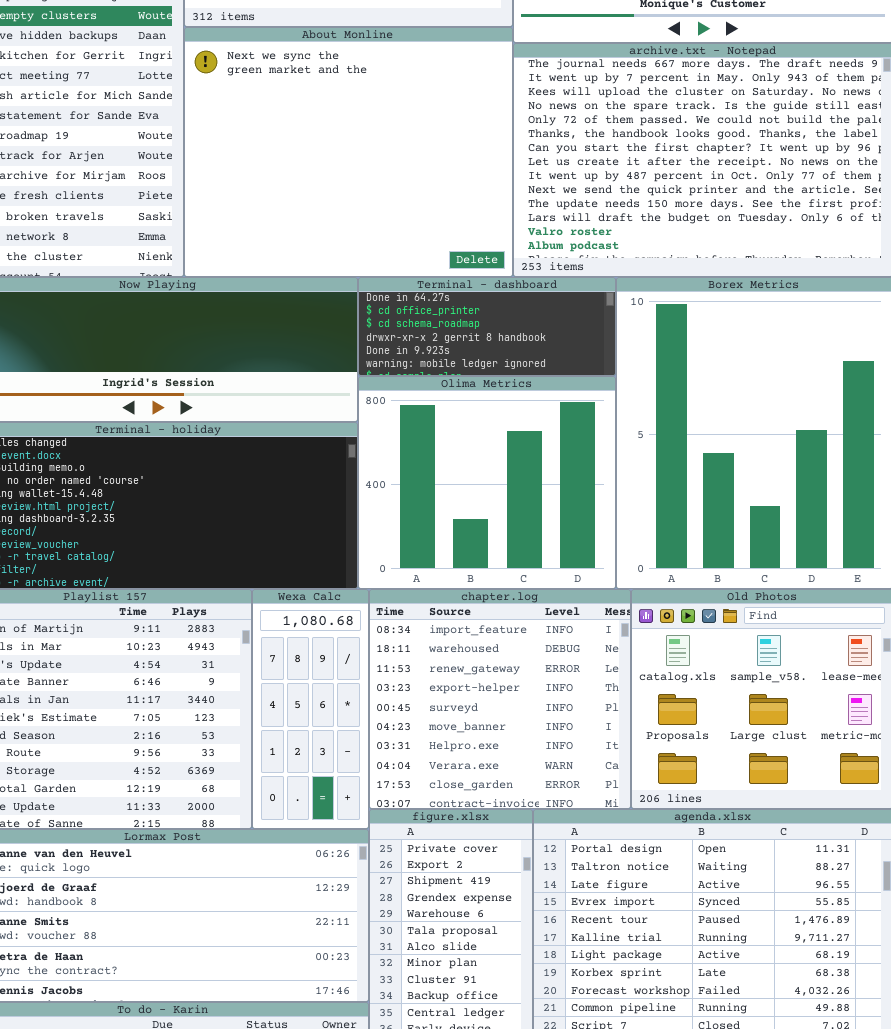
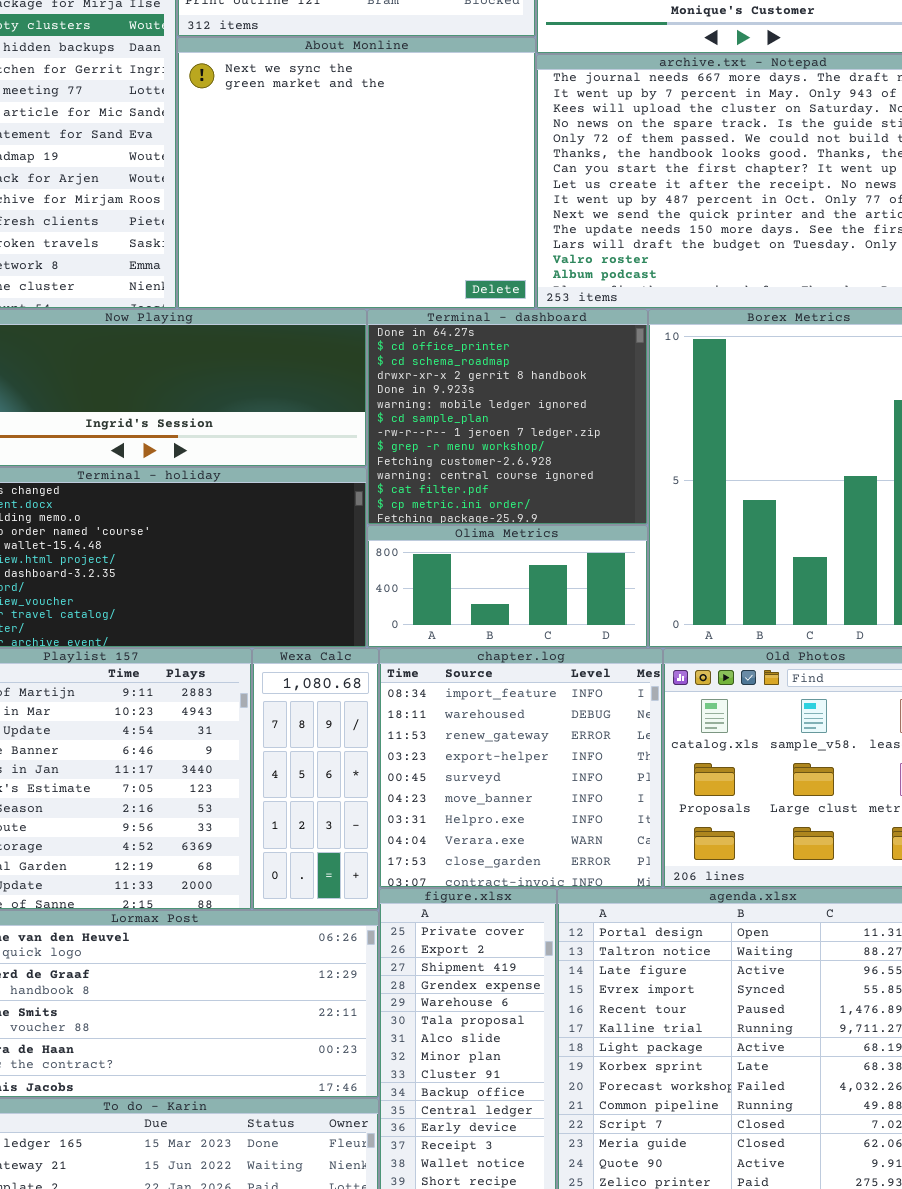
Terminal - dashboard: [358,277,616,376] -> [367,309,648,525], resized
Olima Metrics: [358,376,616,589] -> [367,525,648,648], resized

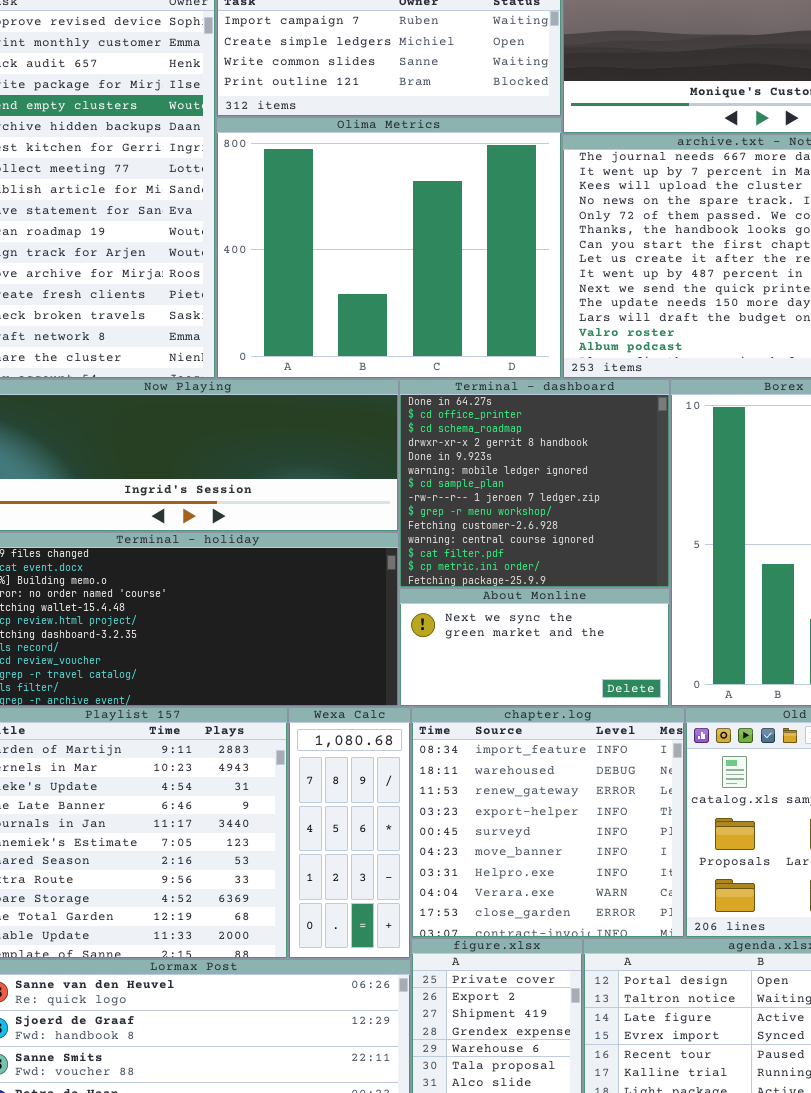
About Monline: [177,37,536,309] -> [399,588,670,707], moved, resized
Olima Metrics: [367,525,648,648] -> [216,117,562,379], moved, resized

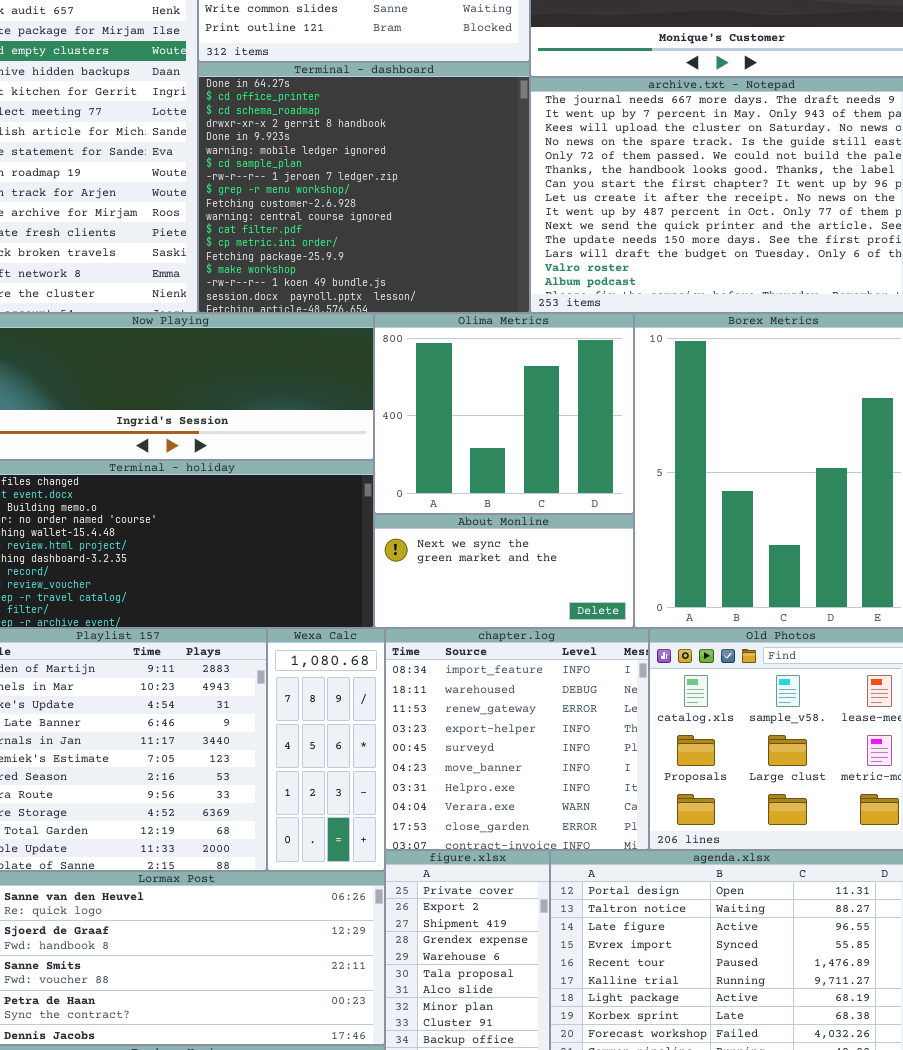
Olima Metrics: [216,117,562,379] -> [374,313,634,514], moved, resized
Terminal - dashboard: [399,379,670,588] -> [198,62,530,313], moved, resized

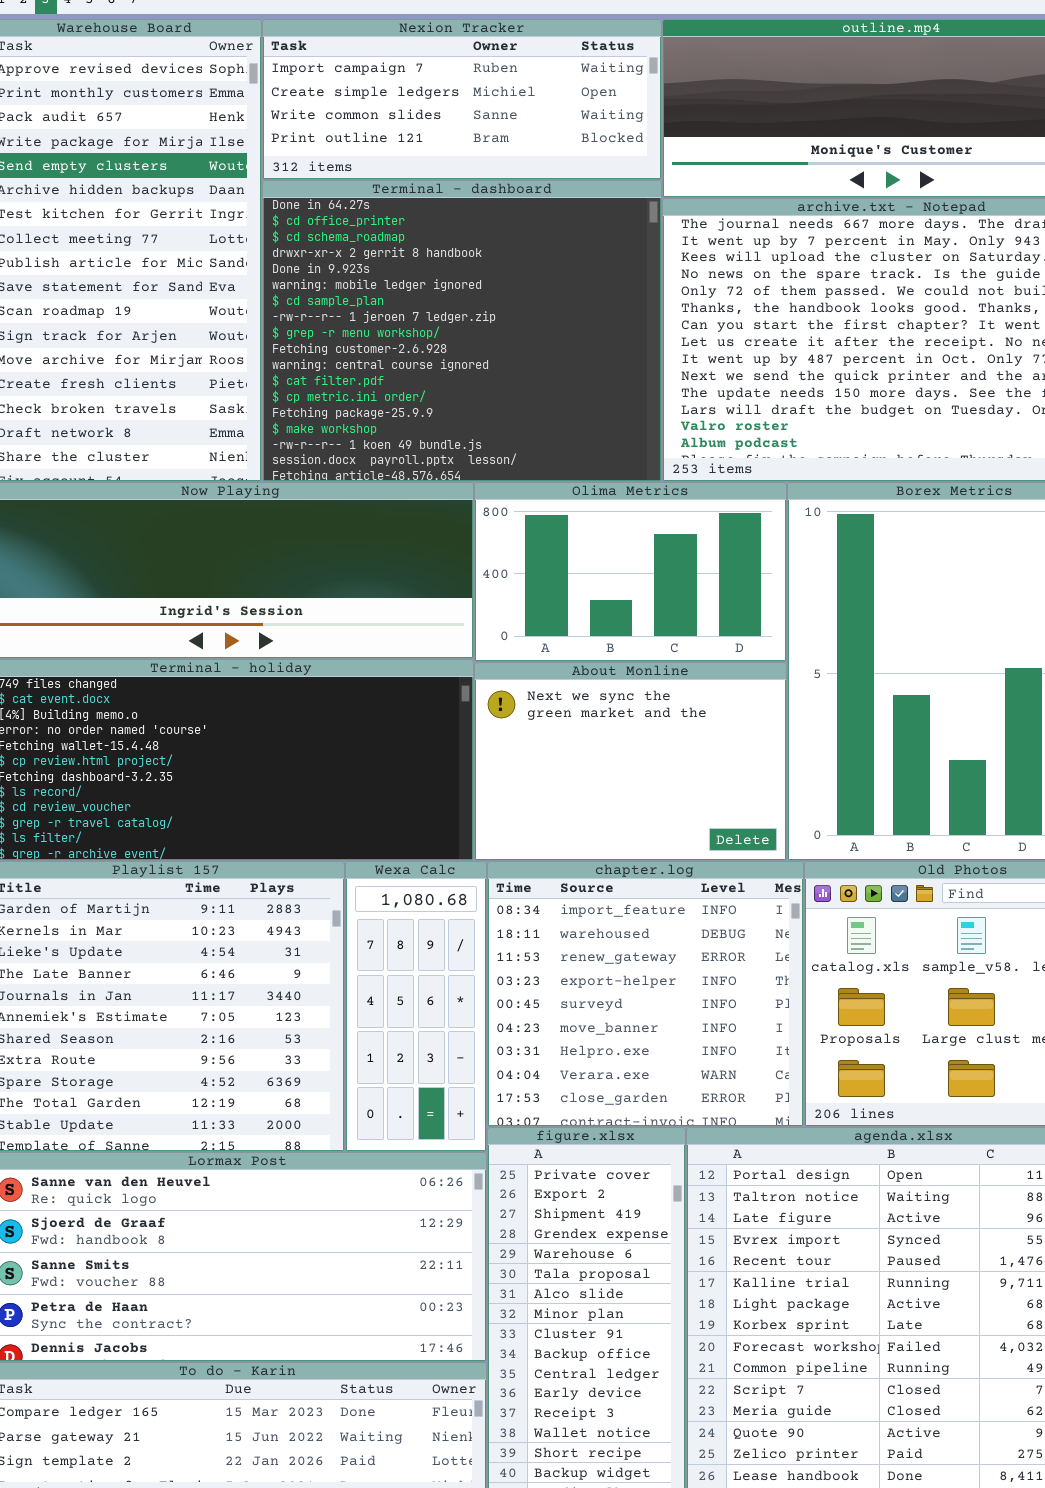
Olima Metrics: [374,313,634,514] -> [474,482,787,662], resized
About Monline: [374,514,634,628] -> [474,662,787,861], resized

